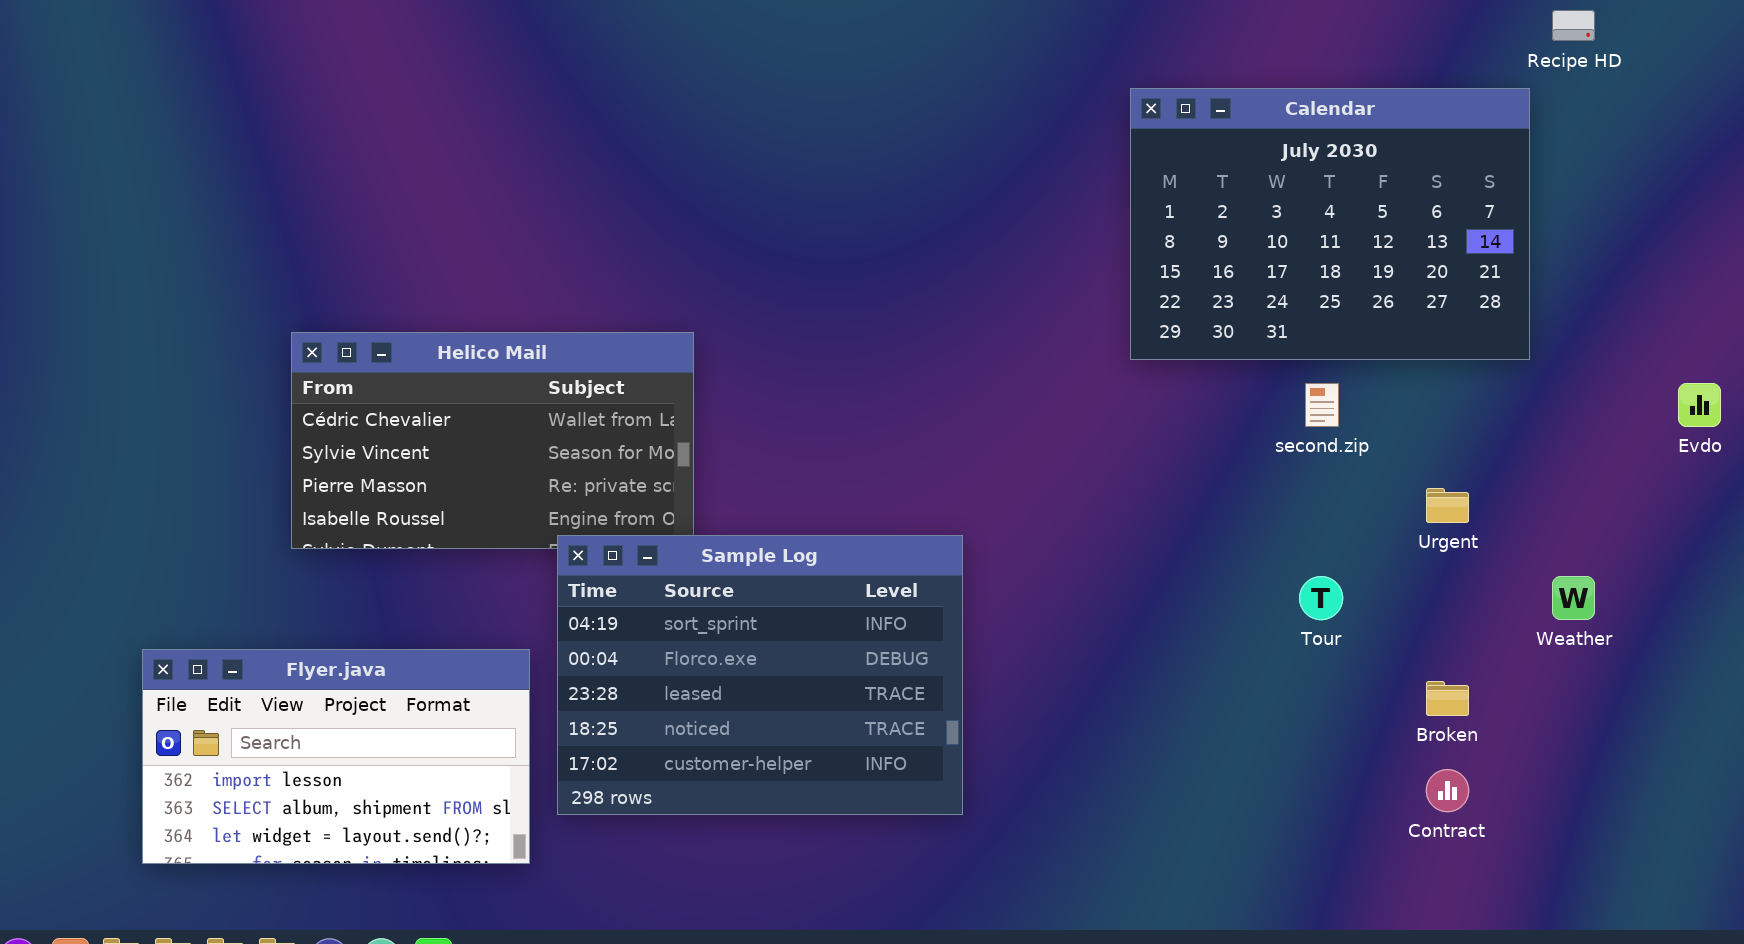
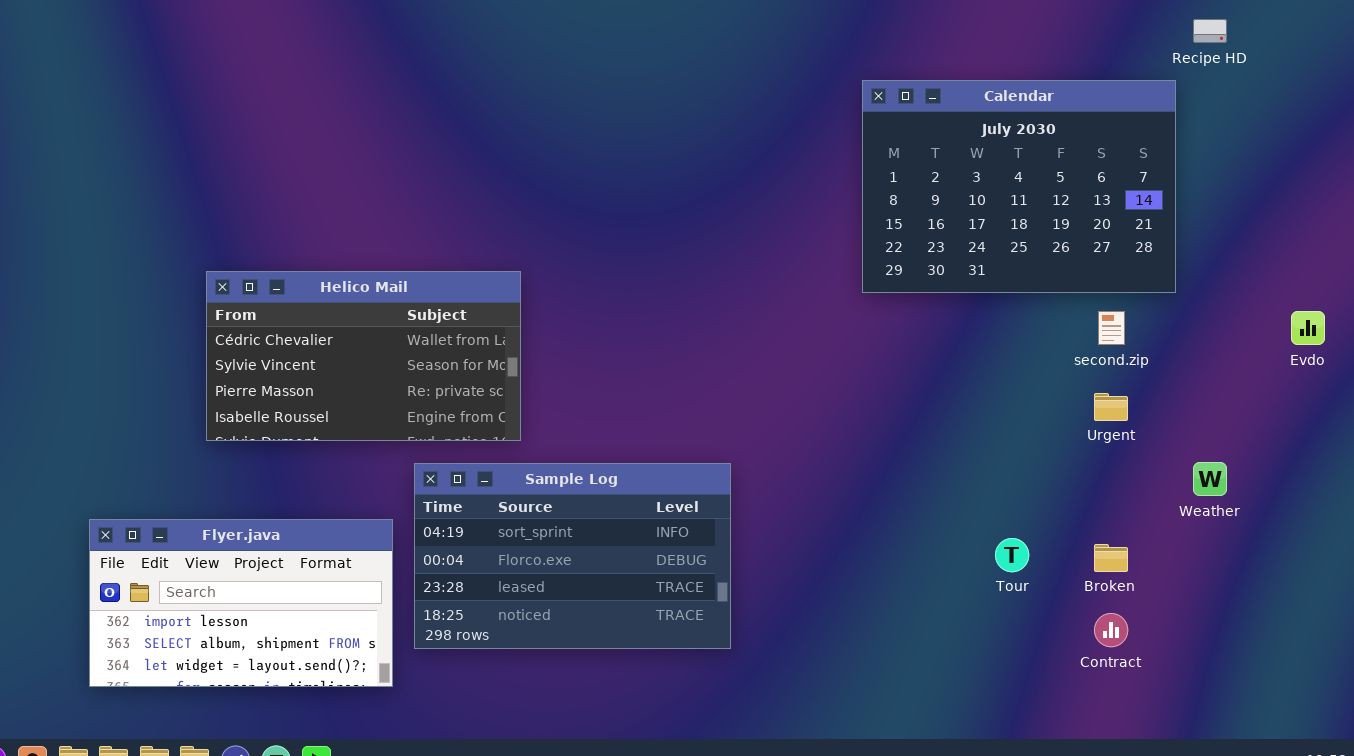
second.zip: [1305,383,1339,427] -> [1098,311,1125,345], moved
Sample Log: [557,535,963,815] -> [414,463,731,649], resized
Tour: [1299,576,1343,620] -> [995,538,1029,572], moved

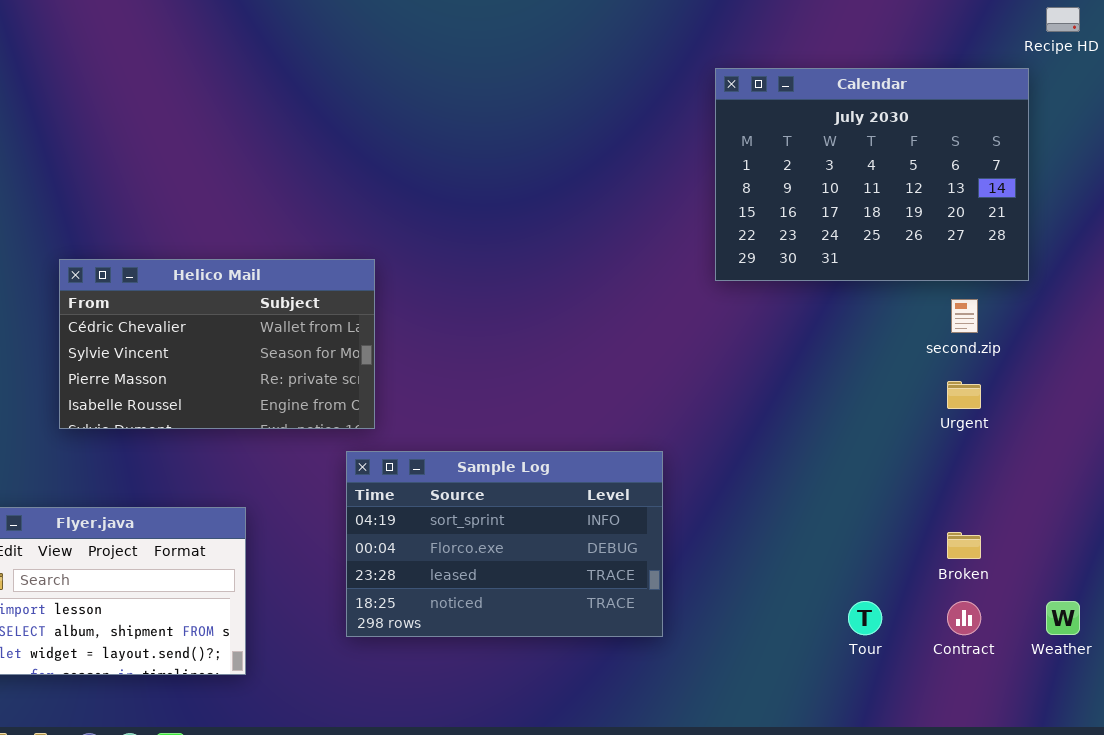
Weather: [1193,462,1227,496] -> [1046,601,1080,635], moved
Sample Log: [414,463,731,649] -> [346,451,663,637], moved
Tour: [995,538,1029,572] -> [848,601,882,635], moved

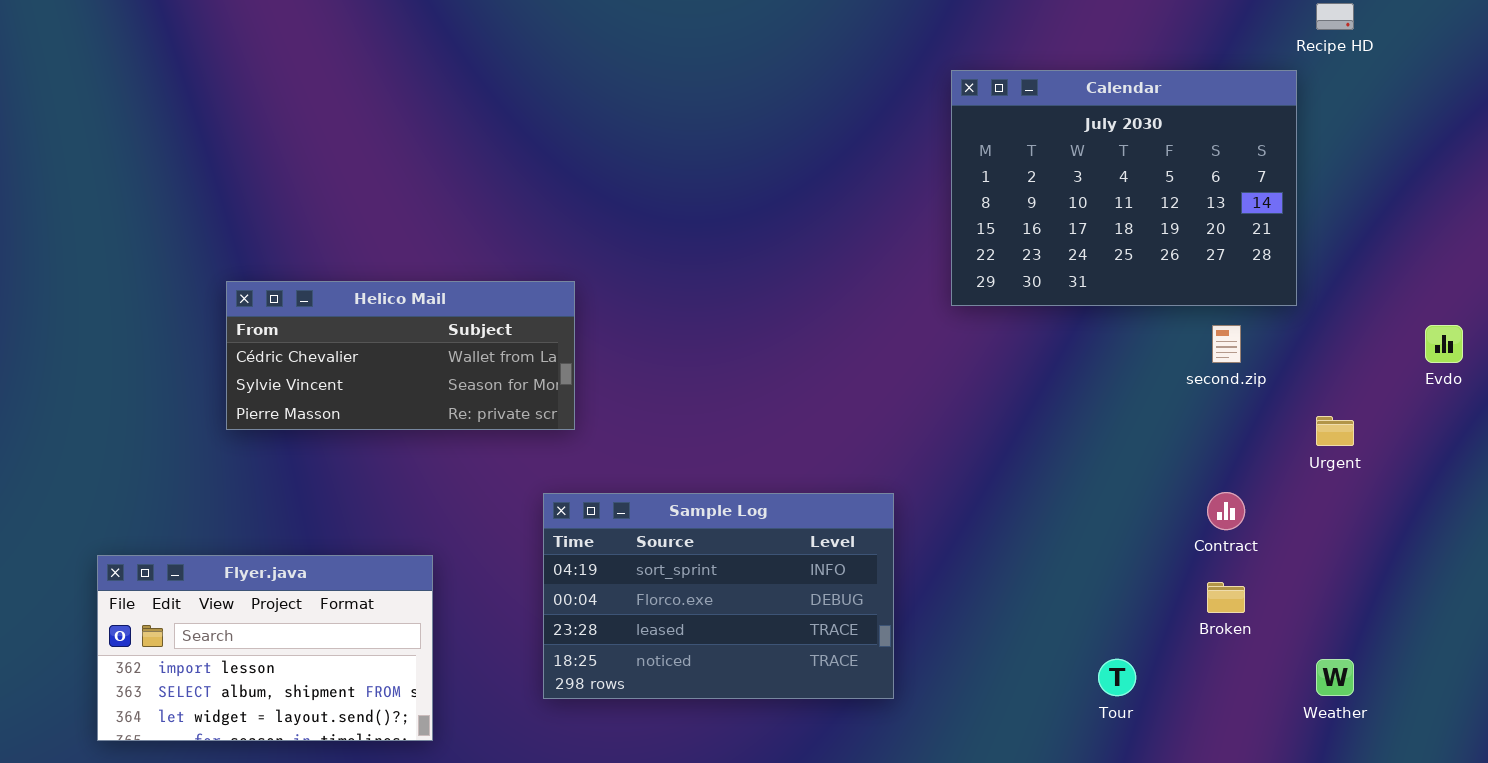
Helico Mail: [59,259,375,429] -> [226,281,575,430], resized
Urgent: [947,381,981,409] -> [1316,416,1354,446], moved
Contract: [947,601,981,635] -> [1207,492,1245,530], moved

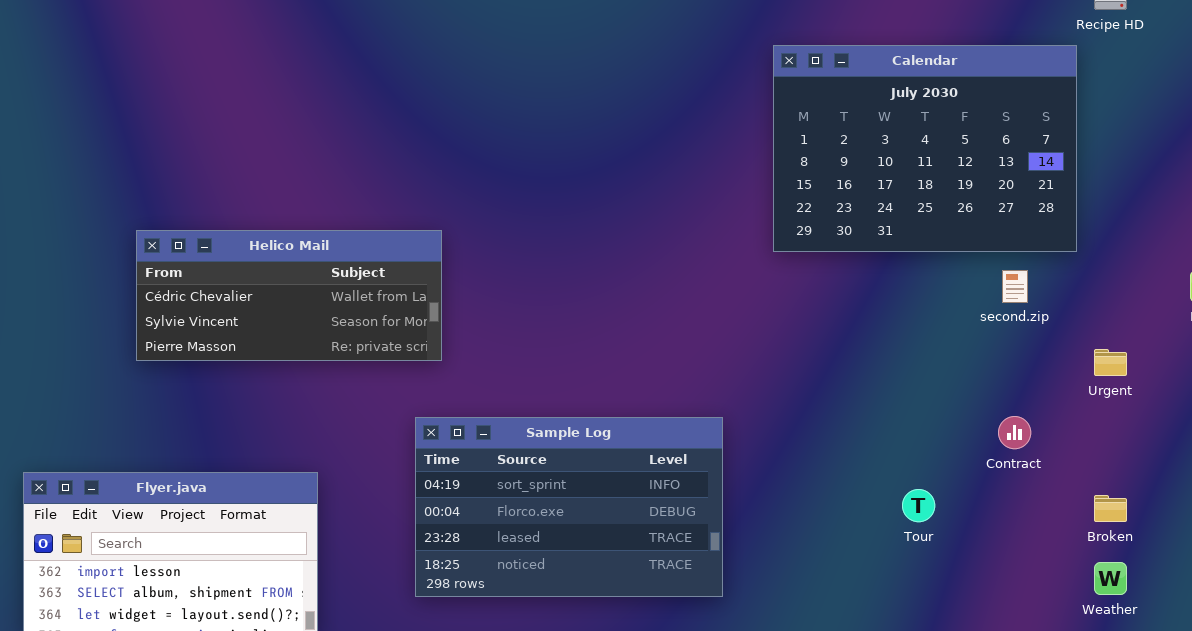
Broken: [1207,582,1245,613] -> [1094,495,1127,522], moved
Tour: [1098,659,1136,696] -> [902,489,935,522], moved

